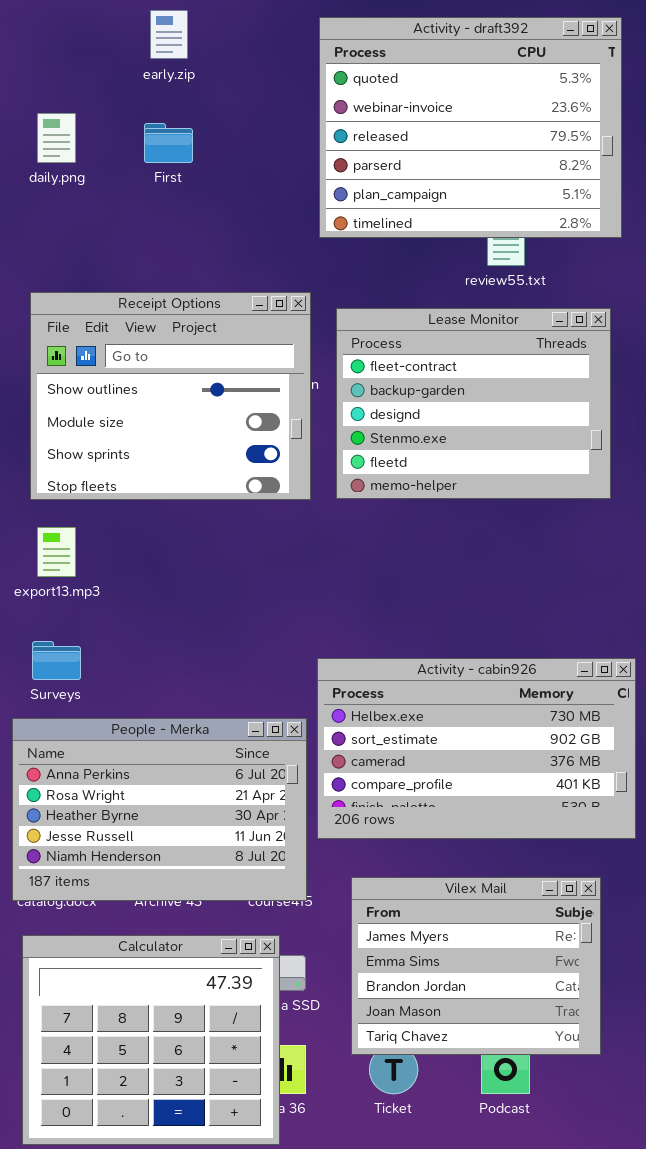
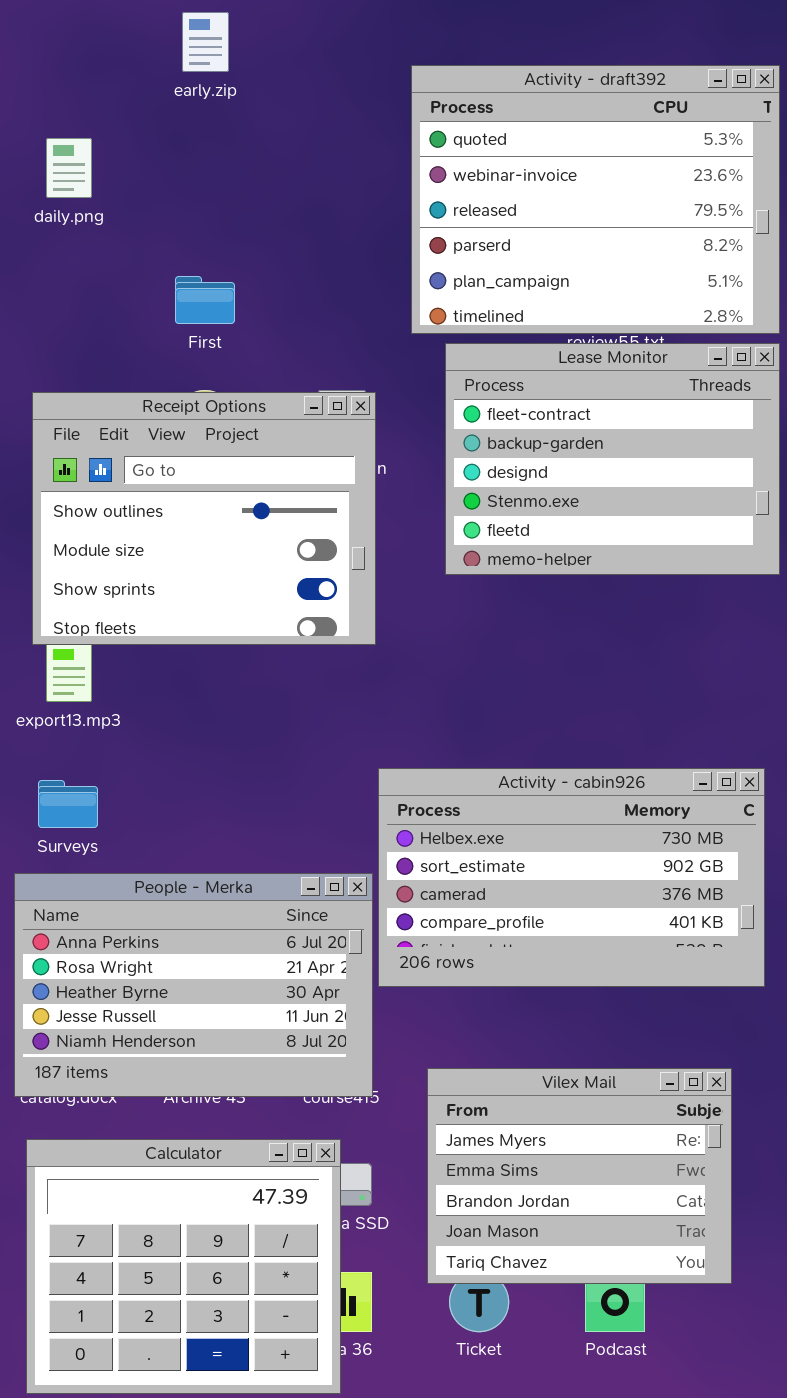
Activity - draft392: [319,17,622,238] -> [411,65,780,334], moved
First: [144,123,193,163] -> [175,276,235,324], moved
Receipt Options: [30,292,311,500] -> [32,392,376,645], moved
Lease Monitor: [336,308,611,499] -> [445,343,780,575], moved
Activity - cabin926: [317,658,636,839] -> [378,768,765,987], moved

